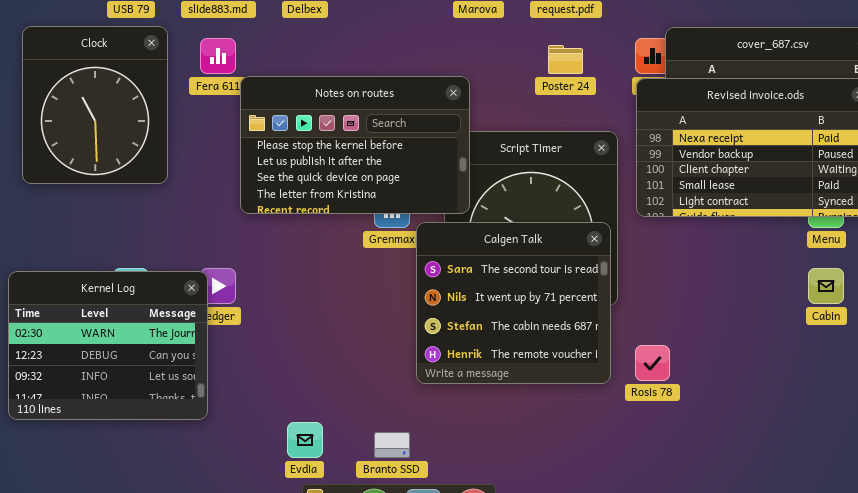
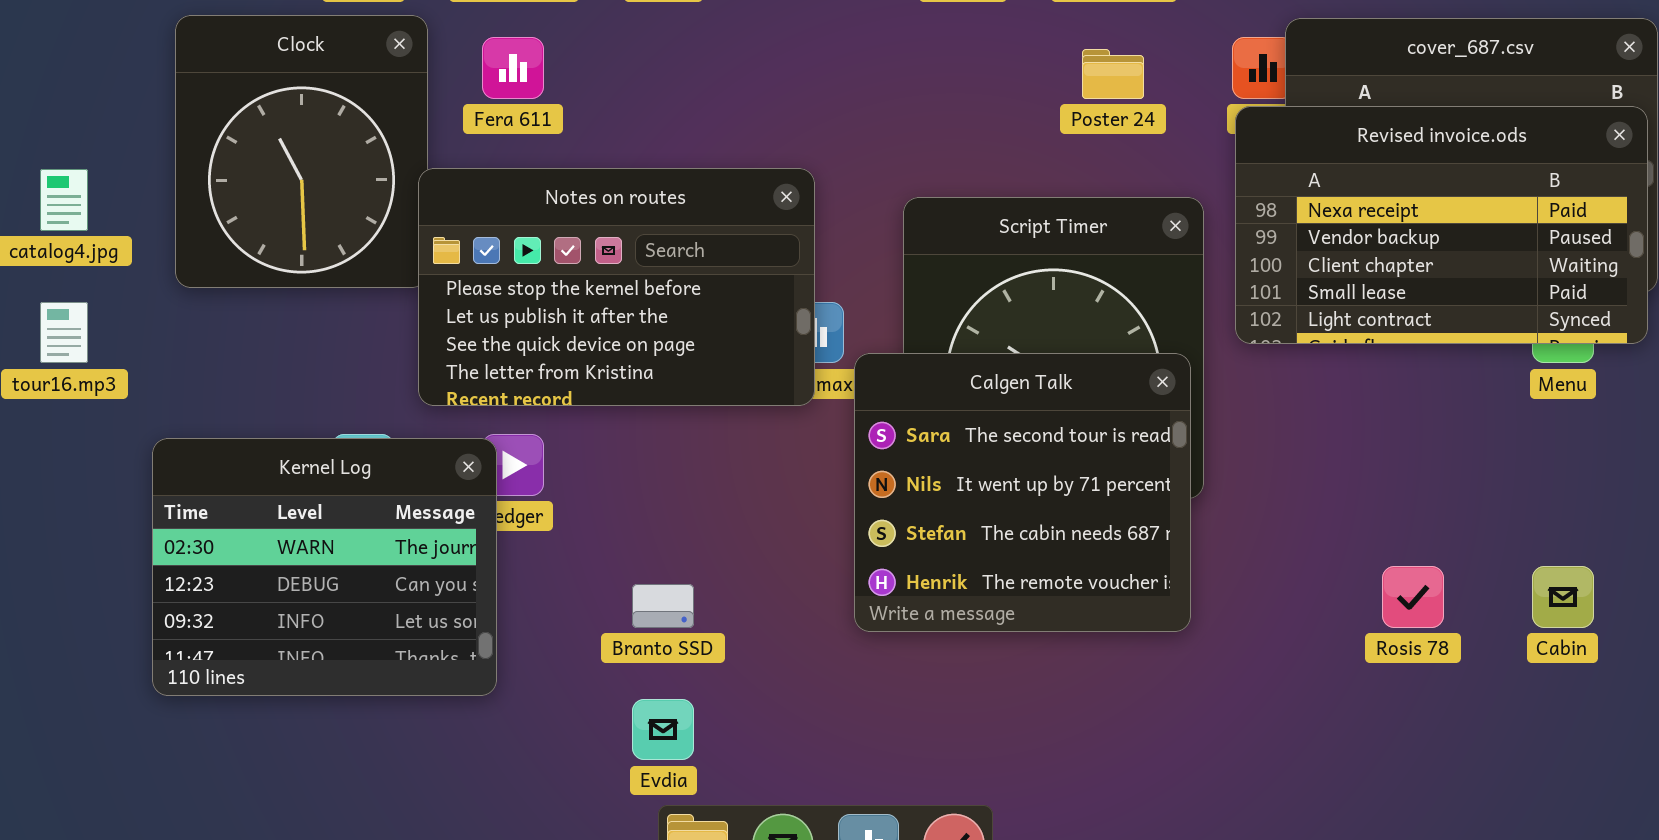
Notes on routes: [240,76,470,214] -> [418,168,815,406], moved
Cabin: [808,268,844,304] -> [1532,566,1594,628], moved
Rosis 78: [635,345,670,381] -> [1382,566,1444,628], moved
Branto SSD: [374,432,410,458] -> [632,584,694,628], moved

